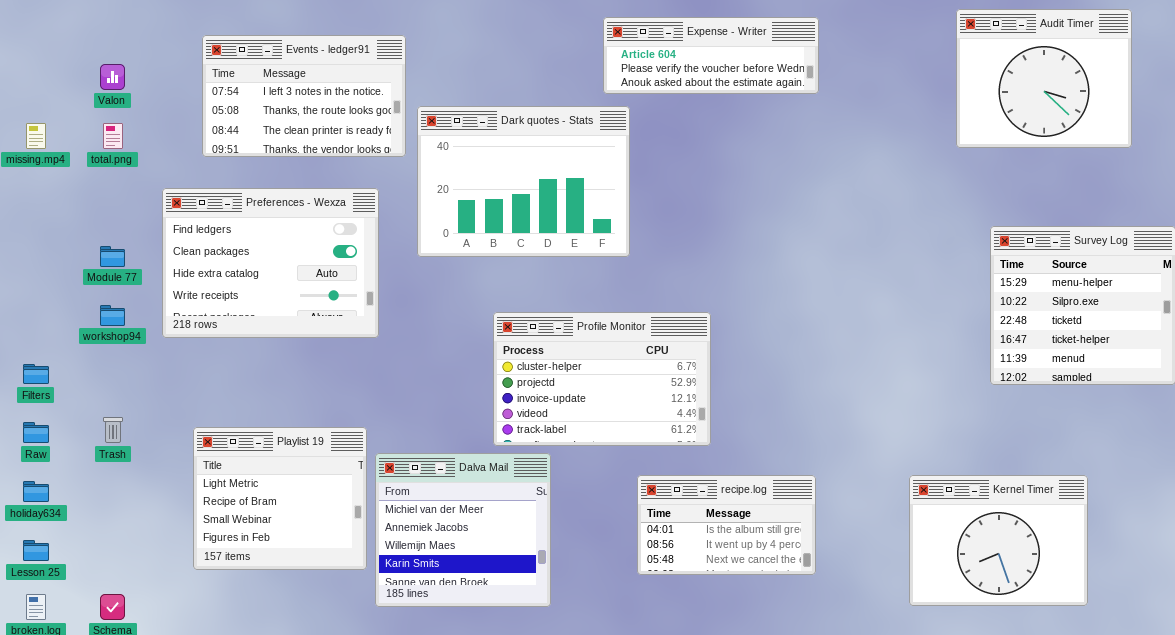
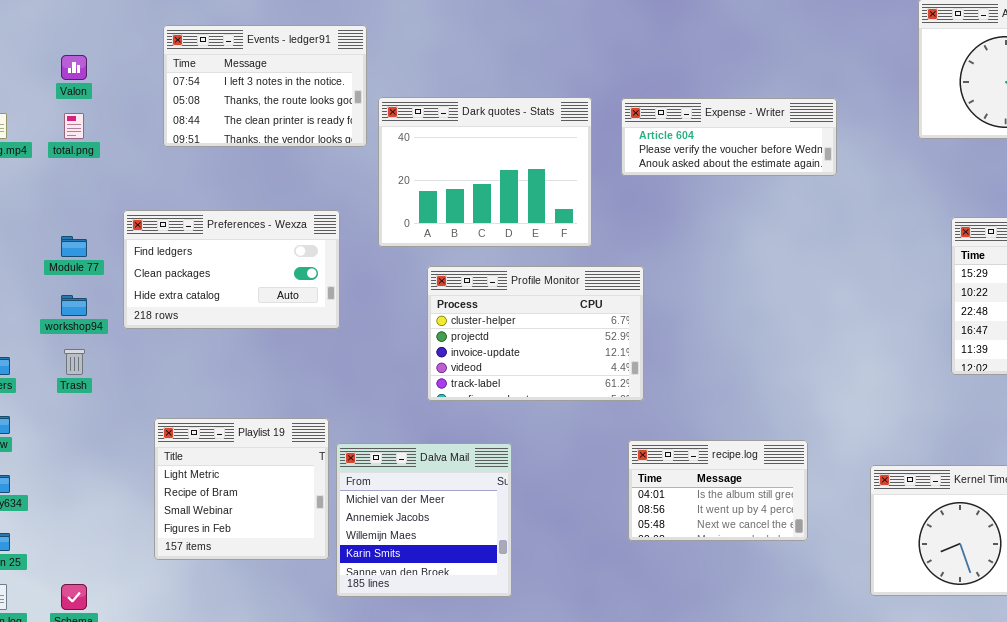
Expense - Writer: [603,17,819,94] -> [621,98,837,176], moved
Preferences - Wexza: [162,188,379,338] -> [123,210,340,329], resized
Profile Monitor: [493,312,711,446] -> [427,266,644,401], moved
Trash: [103,417,123,443] -> [64,349,85,375], moved
recipe.log: [637,475,816,575] -> [628,440,808,541], moved

